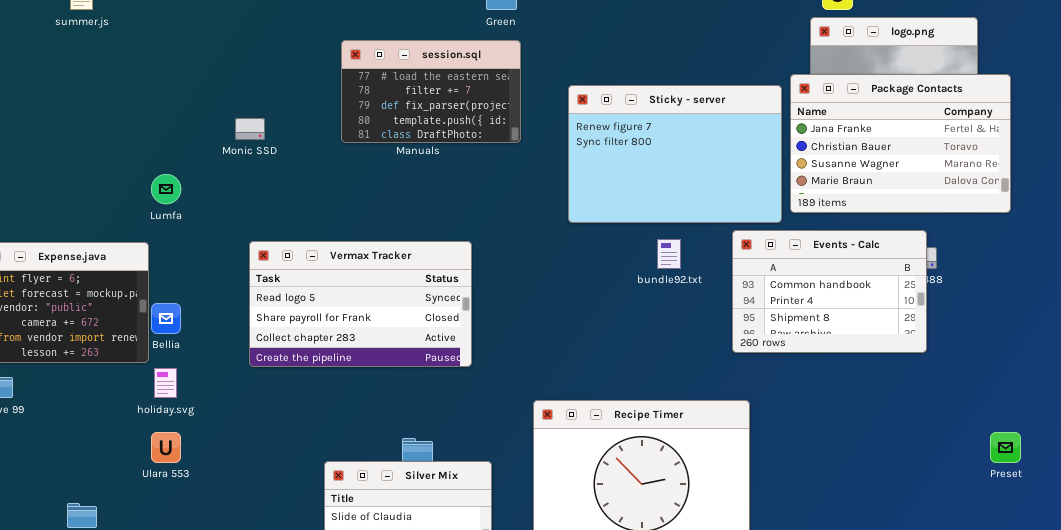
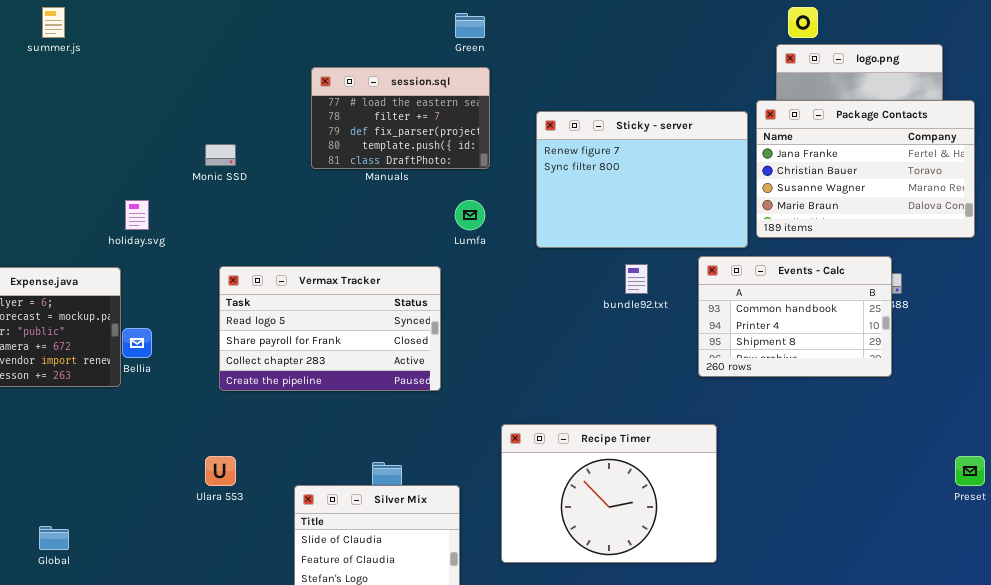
Lumfa: [151,174,181,204] -> [455,200,485,230], moved
holiday.svg: [154,368,177,398] -> [125,200,149,230], moved
Ulara 553: [151,432,181,463] -> [205,456,236,486], moved

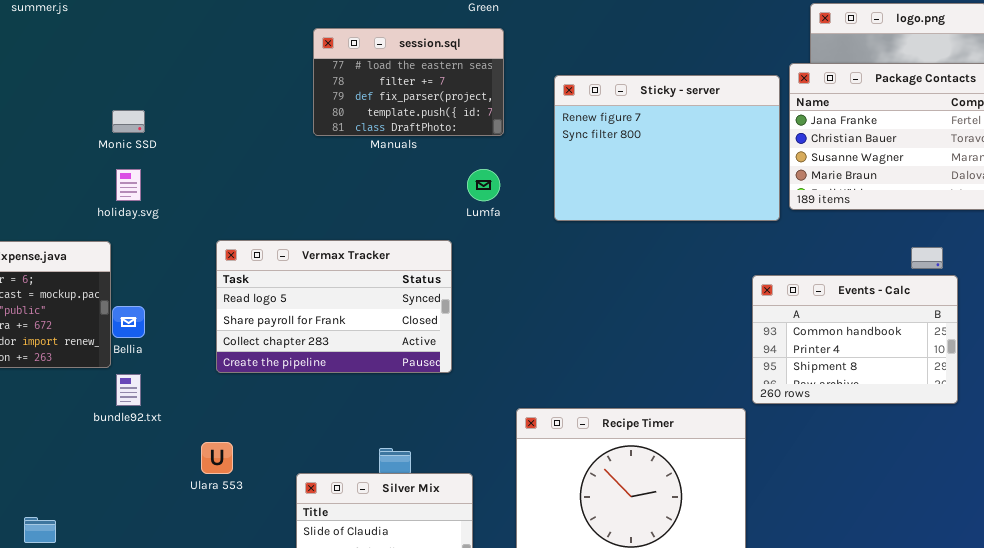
Monic SSD: [205,144,236,166] -> [112,110,145,133], moved
Events - Calc: [698,256,892,377] -> [752,275,958,404], moved
bundle92.txt: [625,264,648,294] -> [116,374,141,406], moved

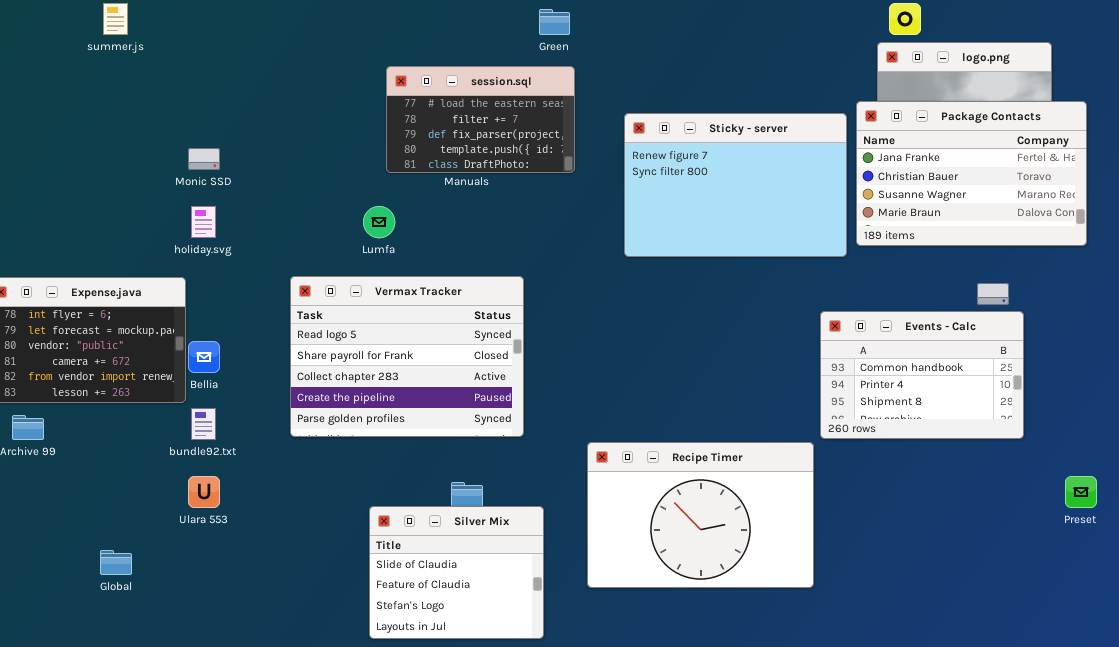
Lumfa: [467,169,500,201] -> [363,206,395,238], moved
Vermax Tracker: [216,240,452,373] -> [290,276,524,437], resized
Ulara 553: [201,442,233,474] -> [188,476,220,508], moved

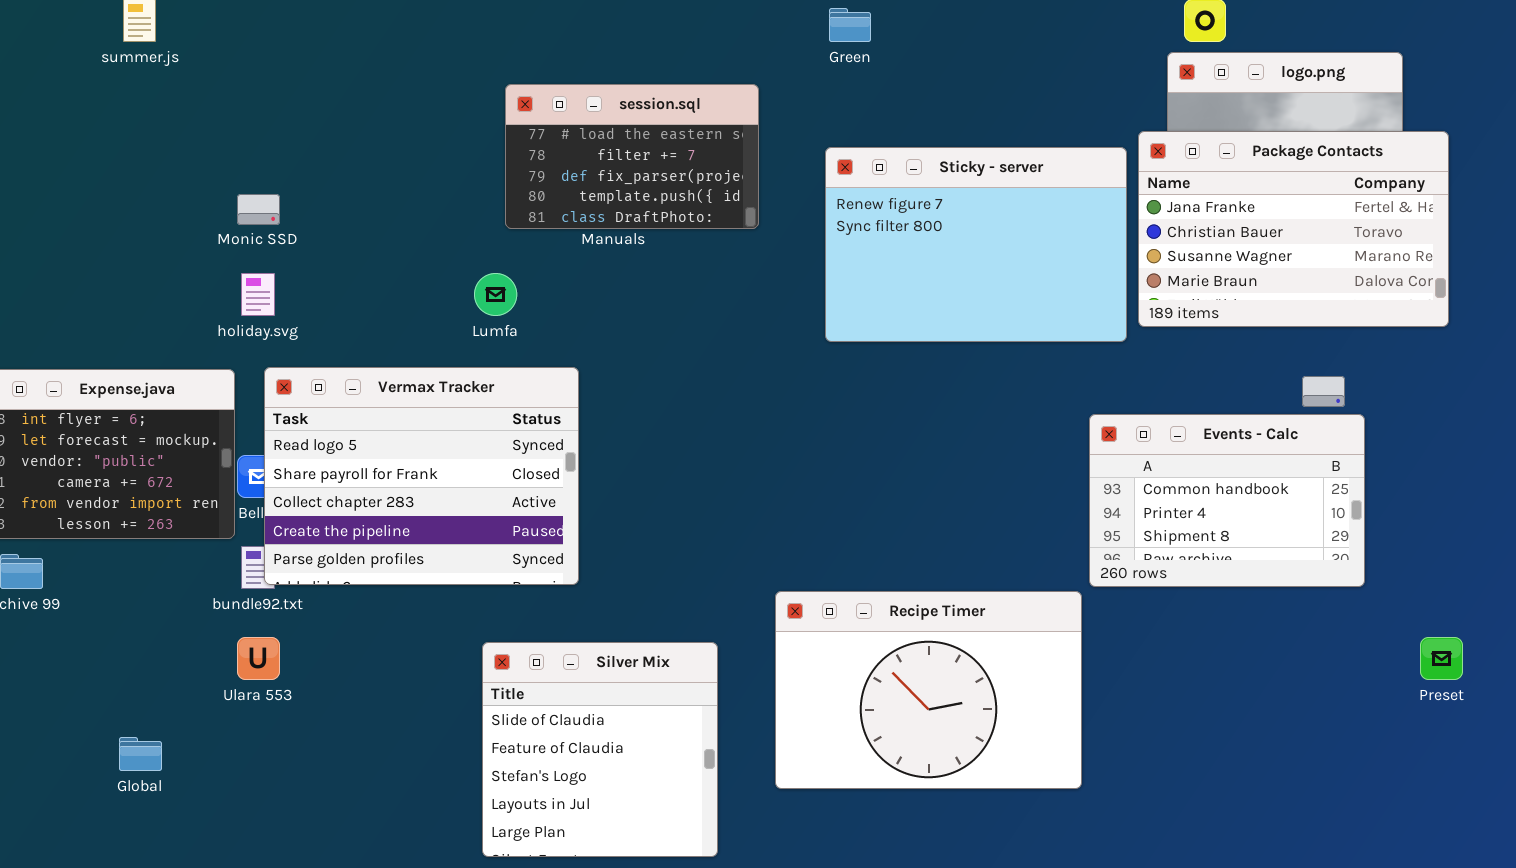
Green: [539,9,570,35] -> [829,8,871,42], moved
Vermax Tracker: [290,276,524,437] -> [264,367,579,585], moved
Silver Mix: [369,506,544,639] -> [482,642,718,857], resized

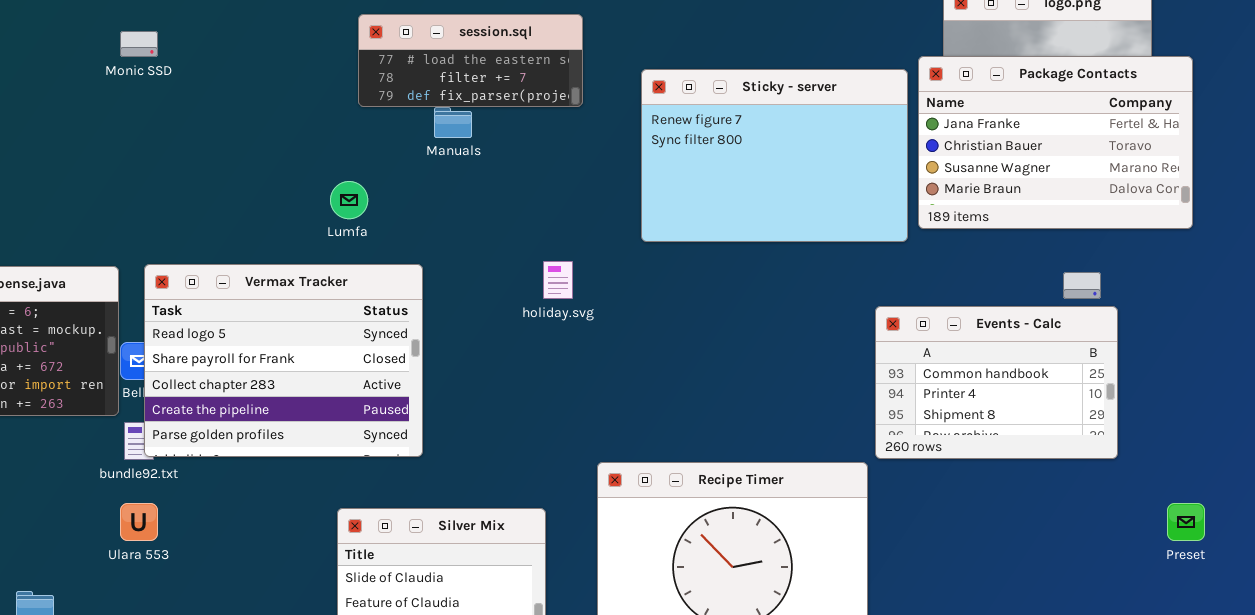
session.sql: [505,84,759,229] -> [358,14,583,107], resized
Monic SSD: [237,194,280,225] -> [120,31,158,57], moved
holiday.svg: [241,273,275,316] -> [543,261,573,299], moved

